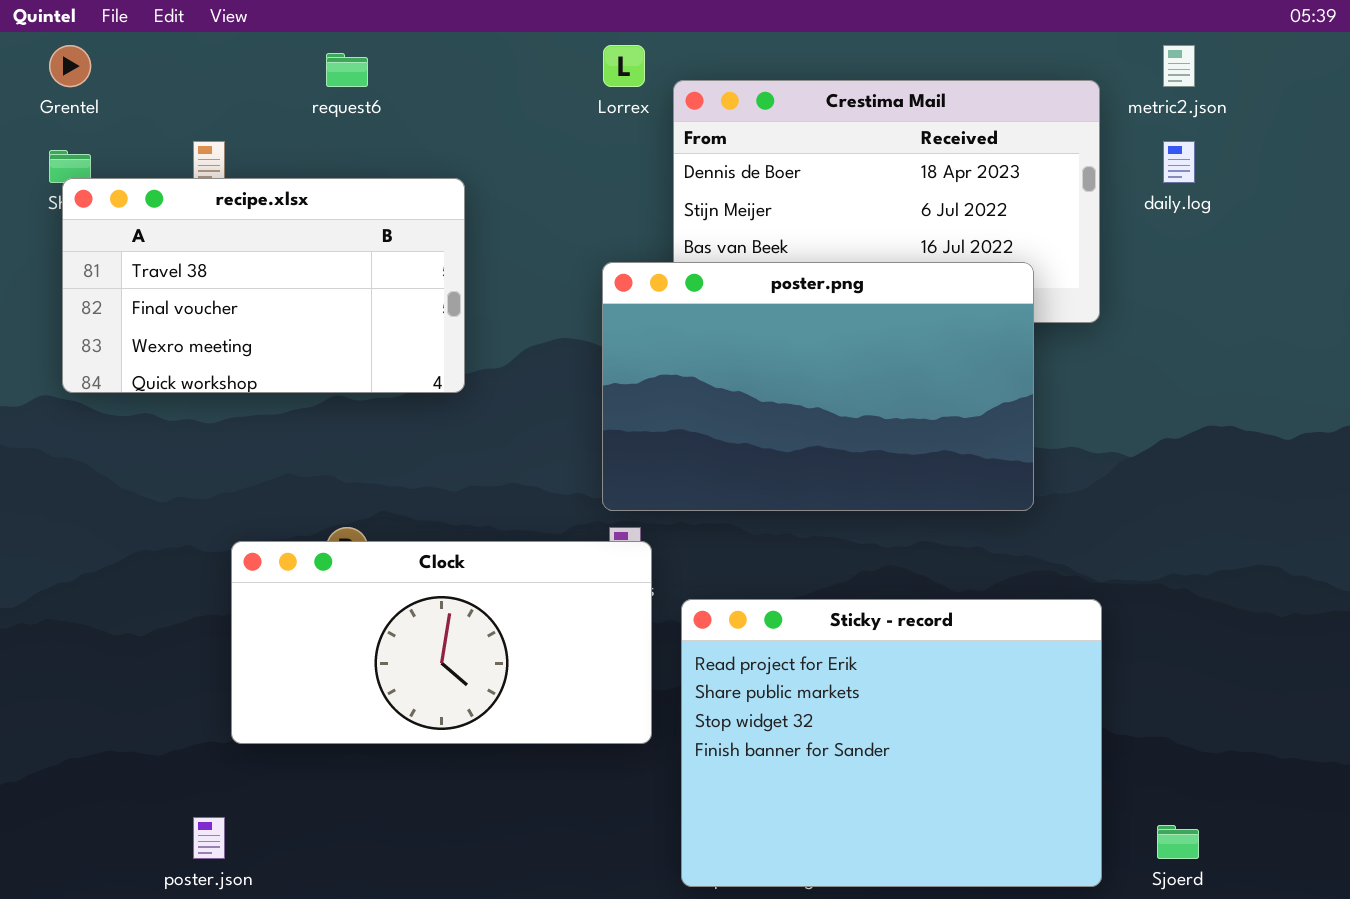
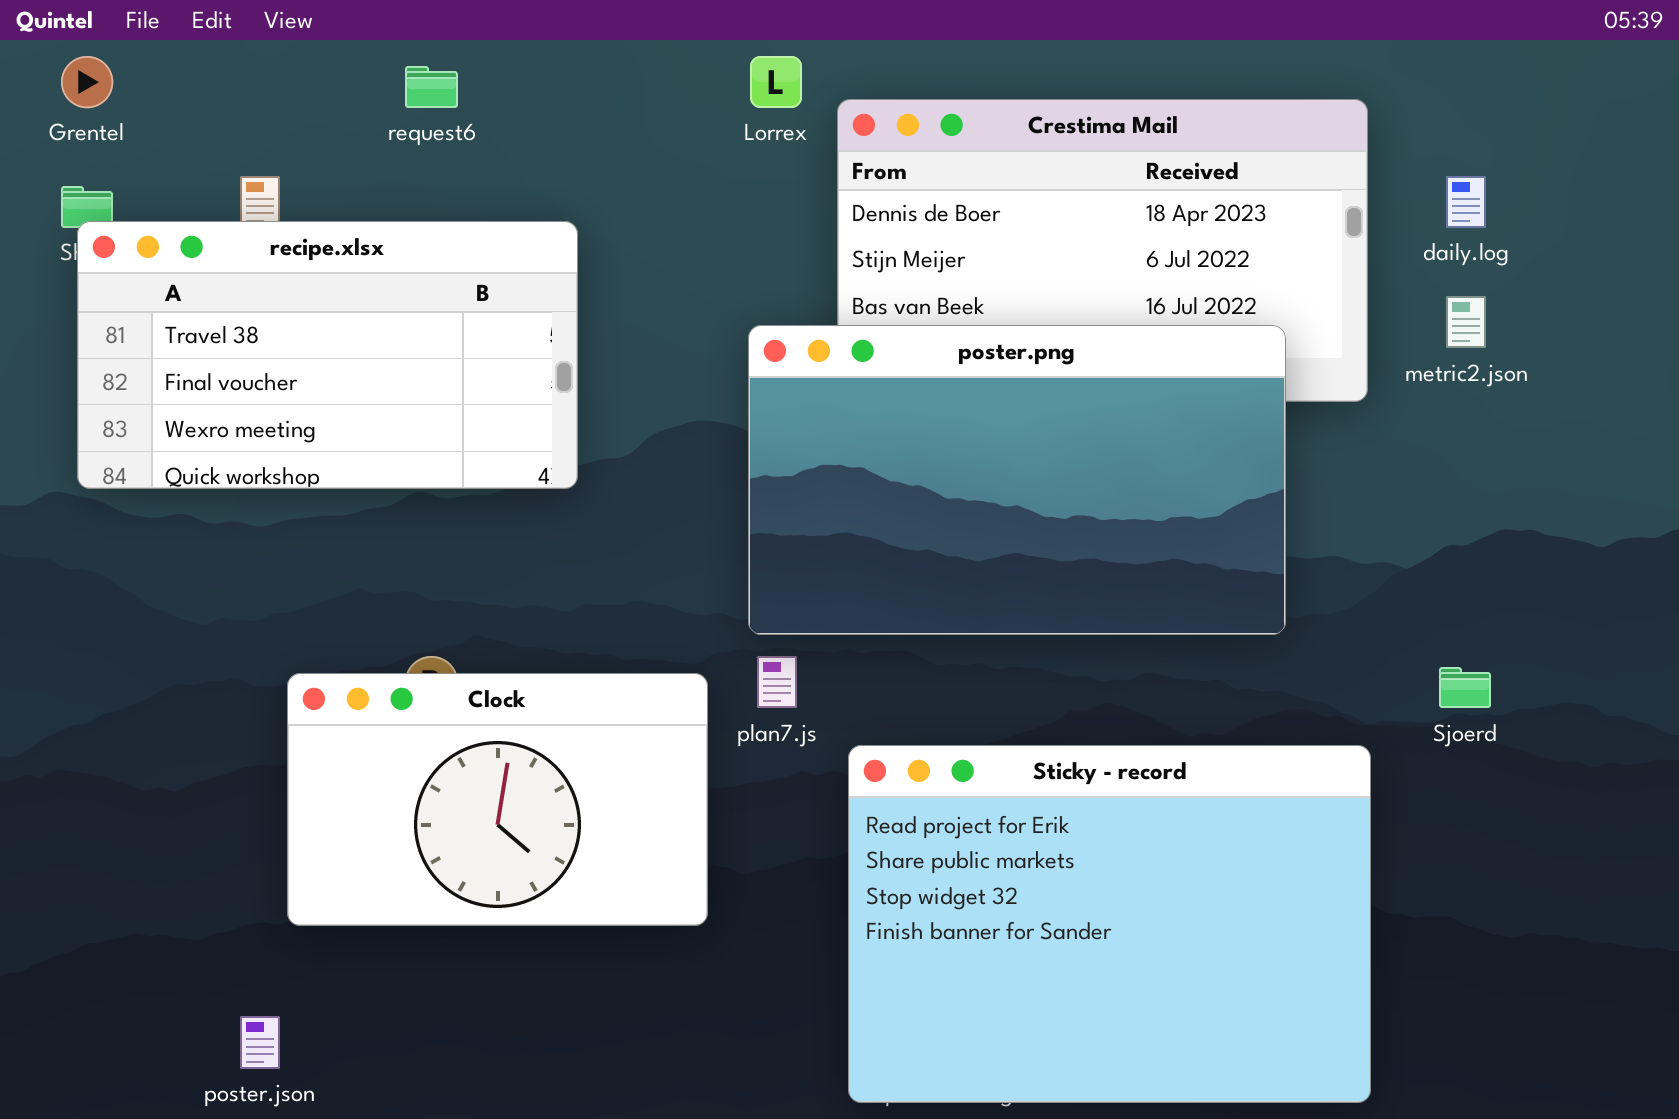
metric2.json: [1163,45,1195,87] -> [1446,296,1486,348], moved
Clock: [231,541,652,744] -> [287,673,708,926], resized
Sjoerd: [1157,825,1199,859] -> [1439,667,1491,708], moved

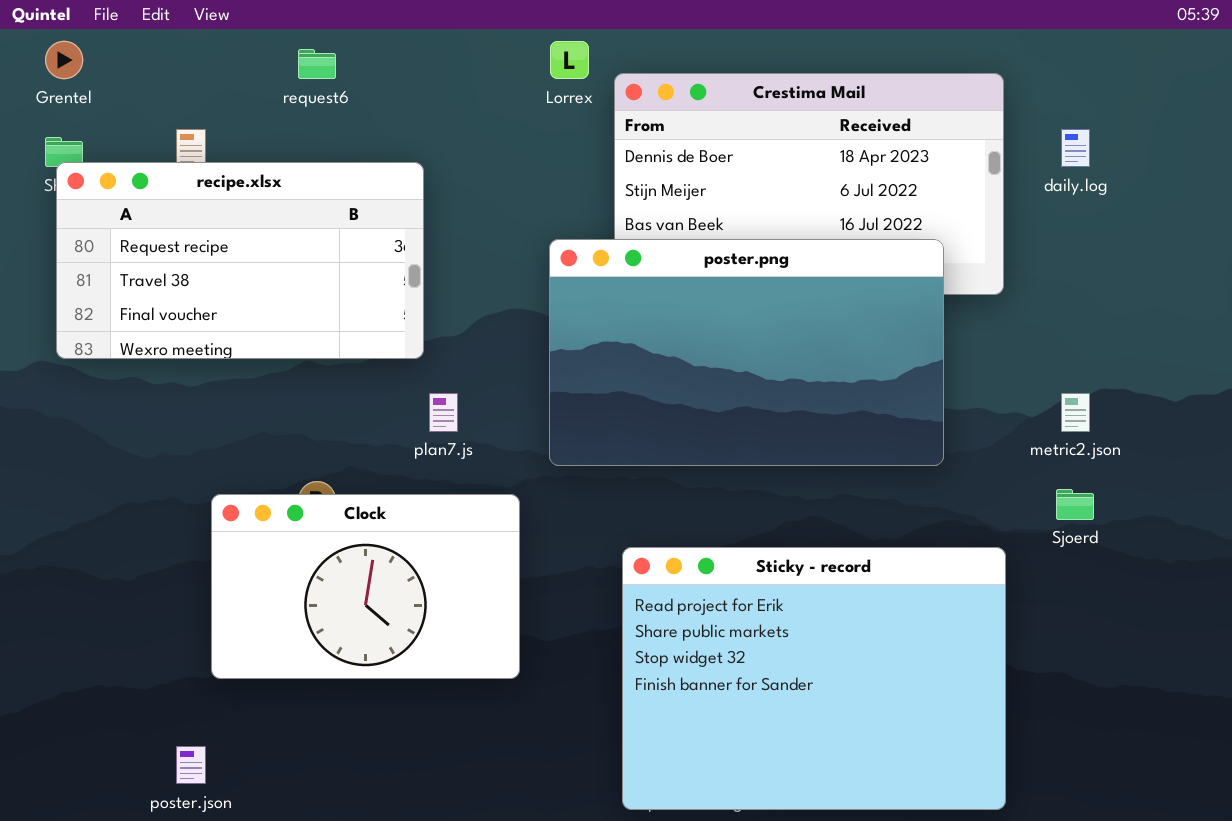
recipe.xlsx: [77,221,578,489] -> [56,162,424,359], scrolled up 1 row
metric2.json: [1446,296,1486,348] -> [1061,393,1090,432], moved
plan7.js: [757,656,797,708] -> [429,393,458,432], moved

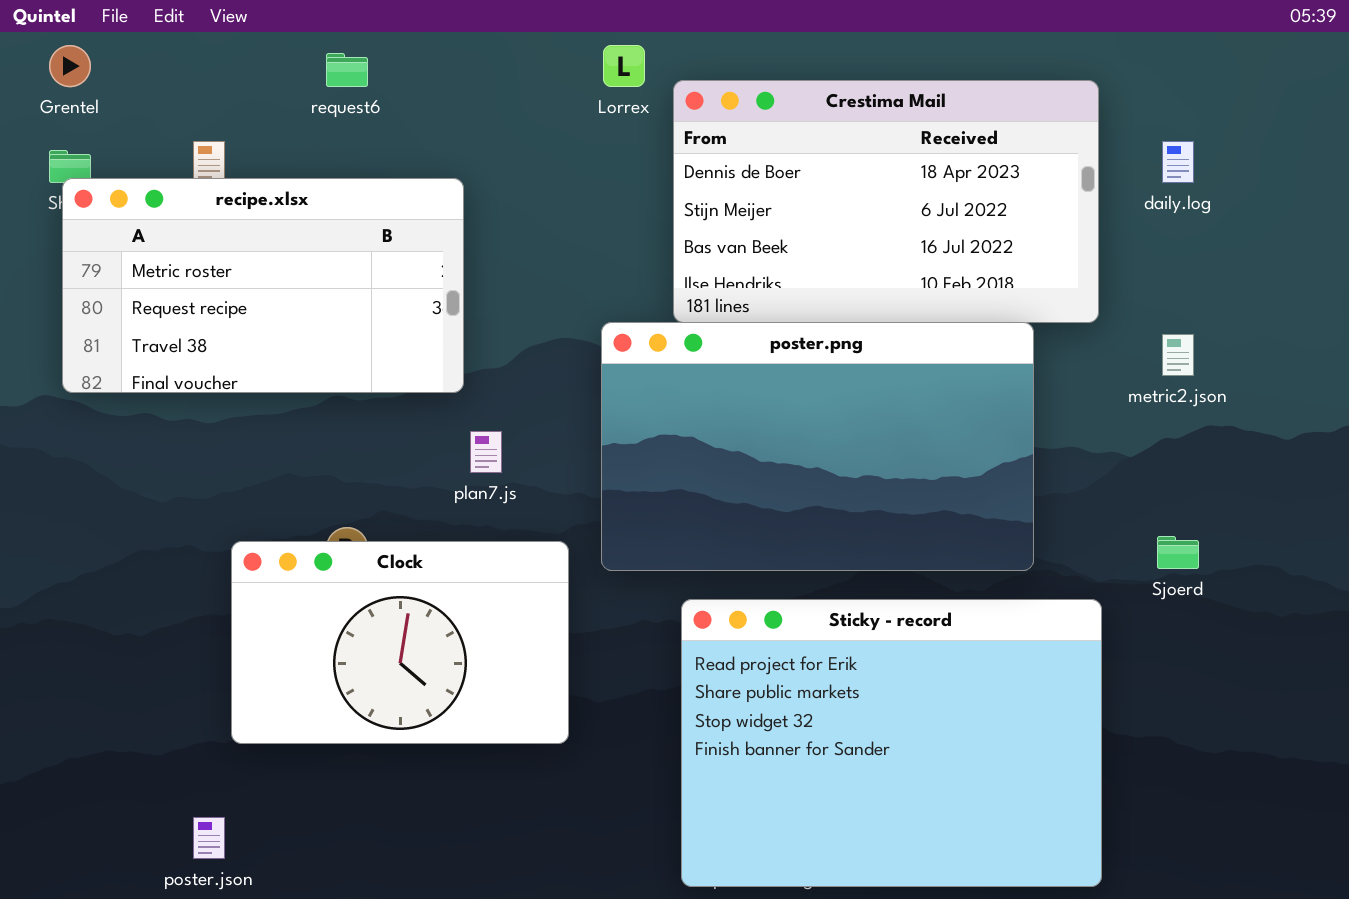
recipe.xlsx: [56,162,424,359] -> [62,178,464,393], scrolled up 1 row
poster.png: [549,239,944,466] -> [601,322,1034,571], moved
metric2.json: [1061,393,1090,432] -> [1162,334,1194,376], moved

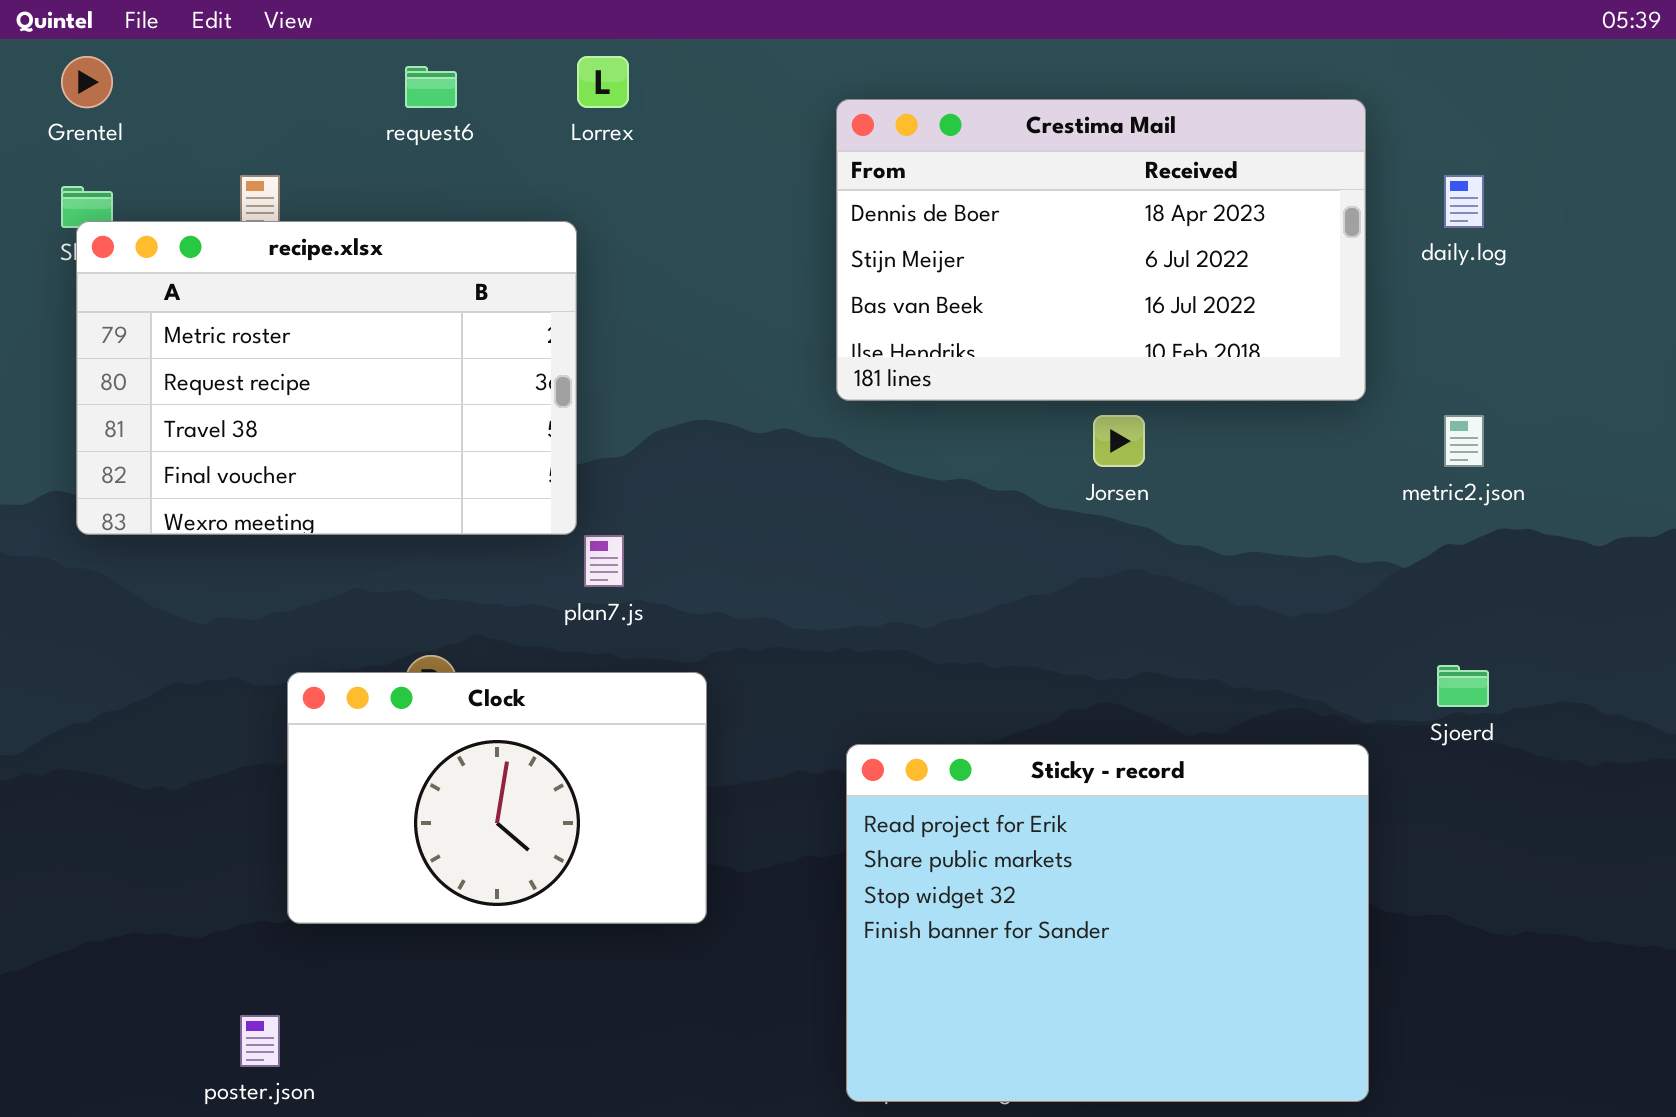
Lorrex: [603,45,645,87] -> [577,56,629,108], moved
recipe.xlsx: [62,178,464,393] -> [76,221,577,535], resized
poster.png: [601,322,1034,571] -> none, closed

